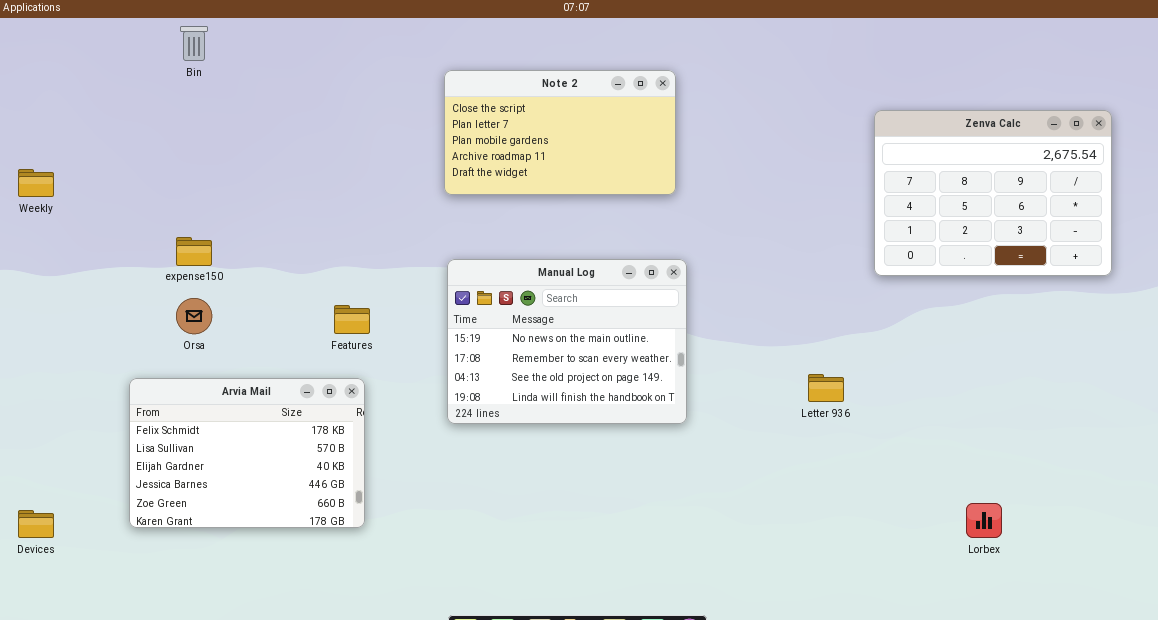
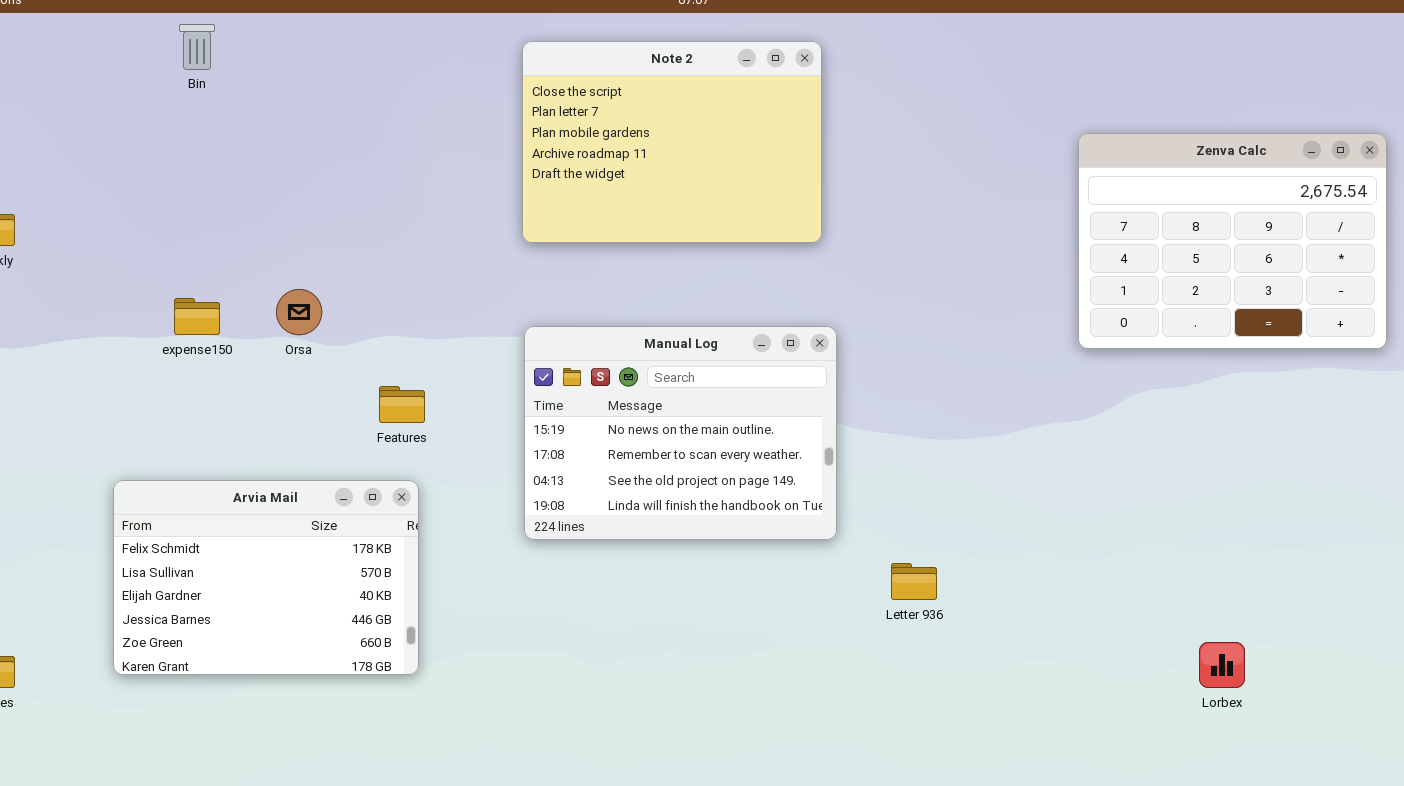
Note 2: [444,70,676,195] -> [522,41,822,243], resized
Orsa: [176,298,212,334] -> [276,289,322,335], moved
Letter 936: [808,374,844,402] -> [891,563,937,600], moved

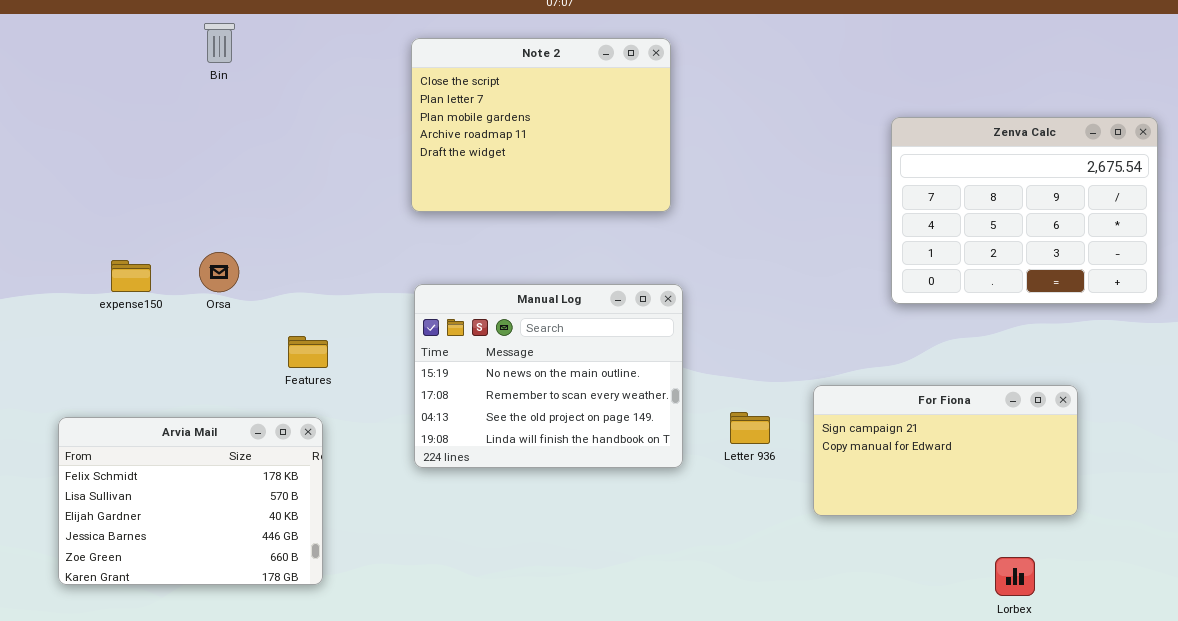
Bin: [179,24,215,70] -> [204,23,235,63], moved
For Fiona: none -> [813,385,1078,516], opened
Letter 936: [891,563,937,600] -> [730,412,770,444], moved

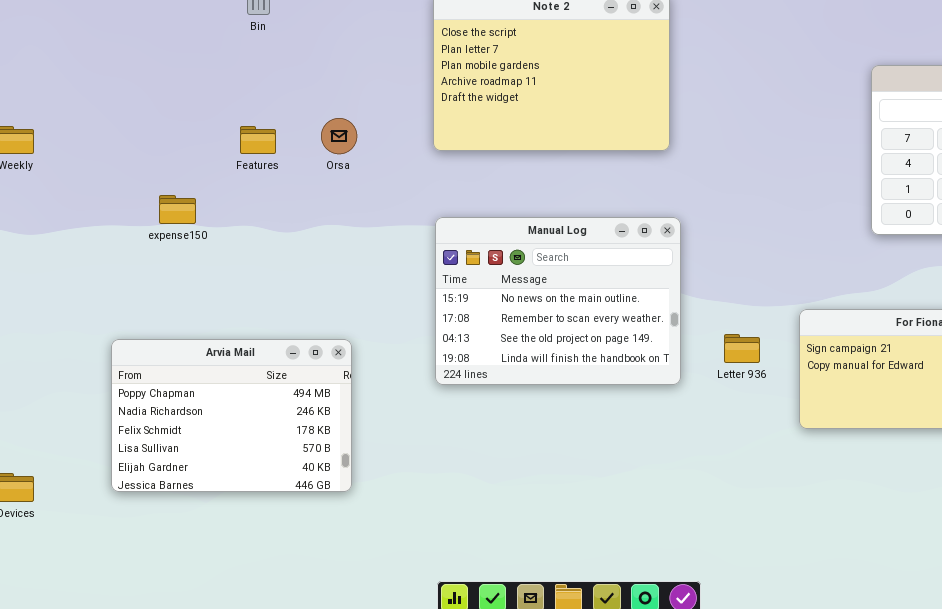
Orsa: [199,252,239,292] -> [321,118,357,154], moved
Features: [288,336,328,368] -> [240,126,276,154], moved
Arvia Mail: [58,417,323,585] -> [111,339,352,492], scrolled up 2 rows

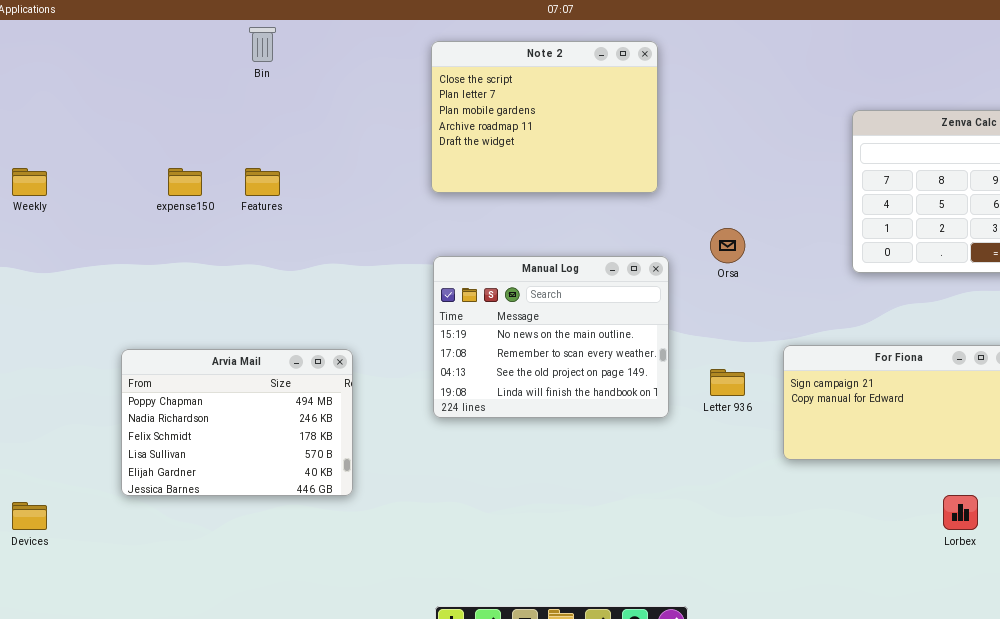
Orsa: [321,118,357,154] -> [710,228,745,263], moved
expense150: [159,195,196,224] -> [168,168,202,196], moved
Arvia Mail: [111,339,352,492] -> [121,349,353,496], moved

